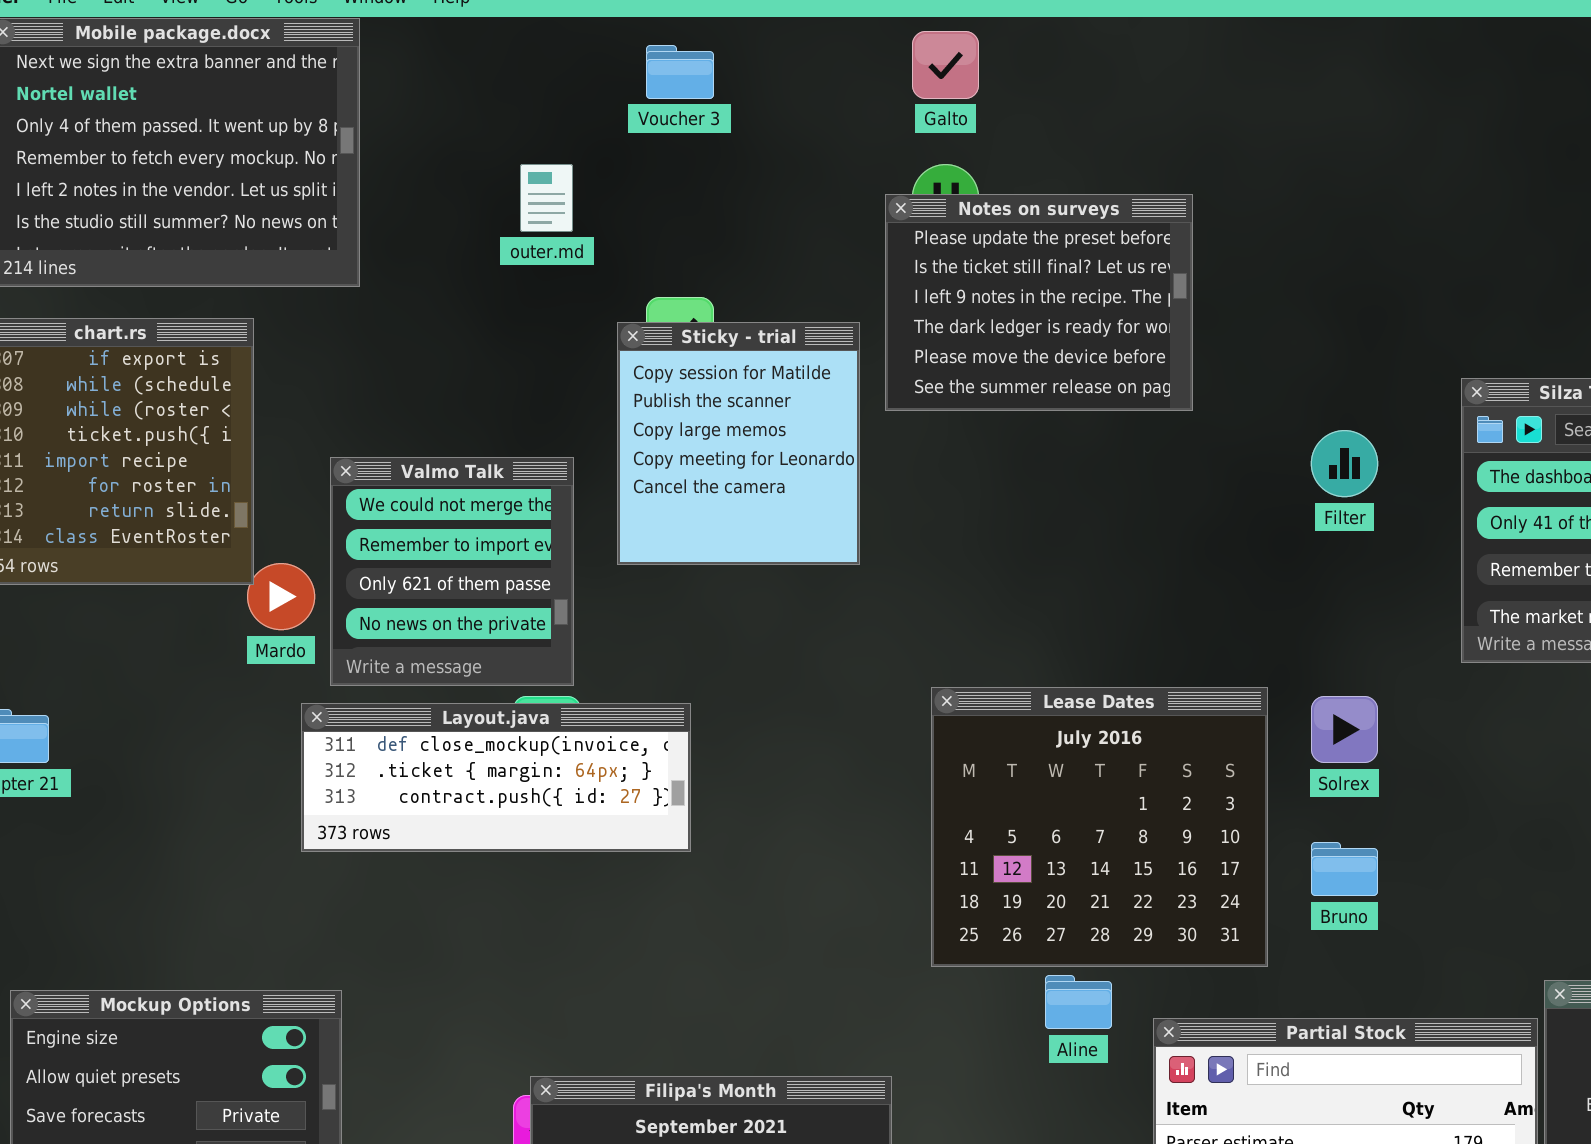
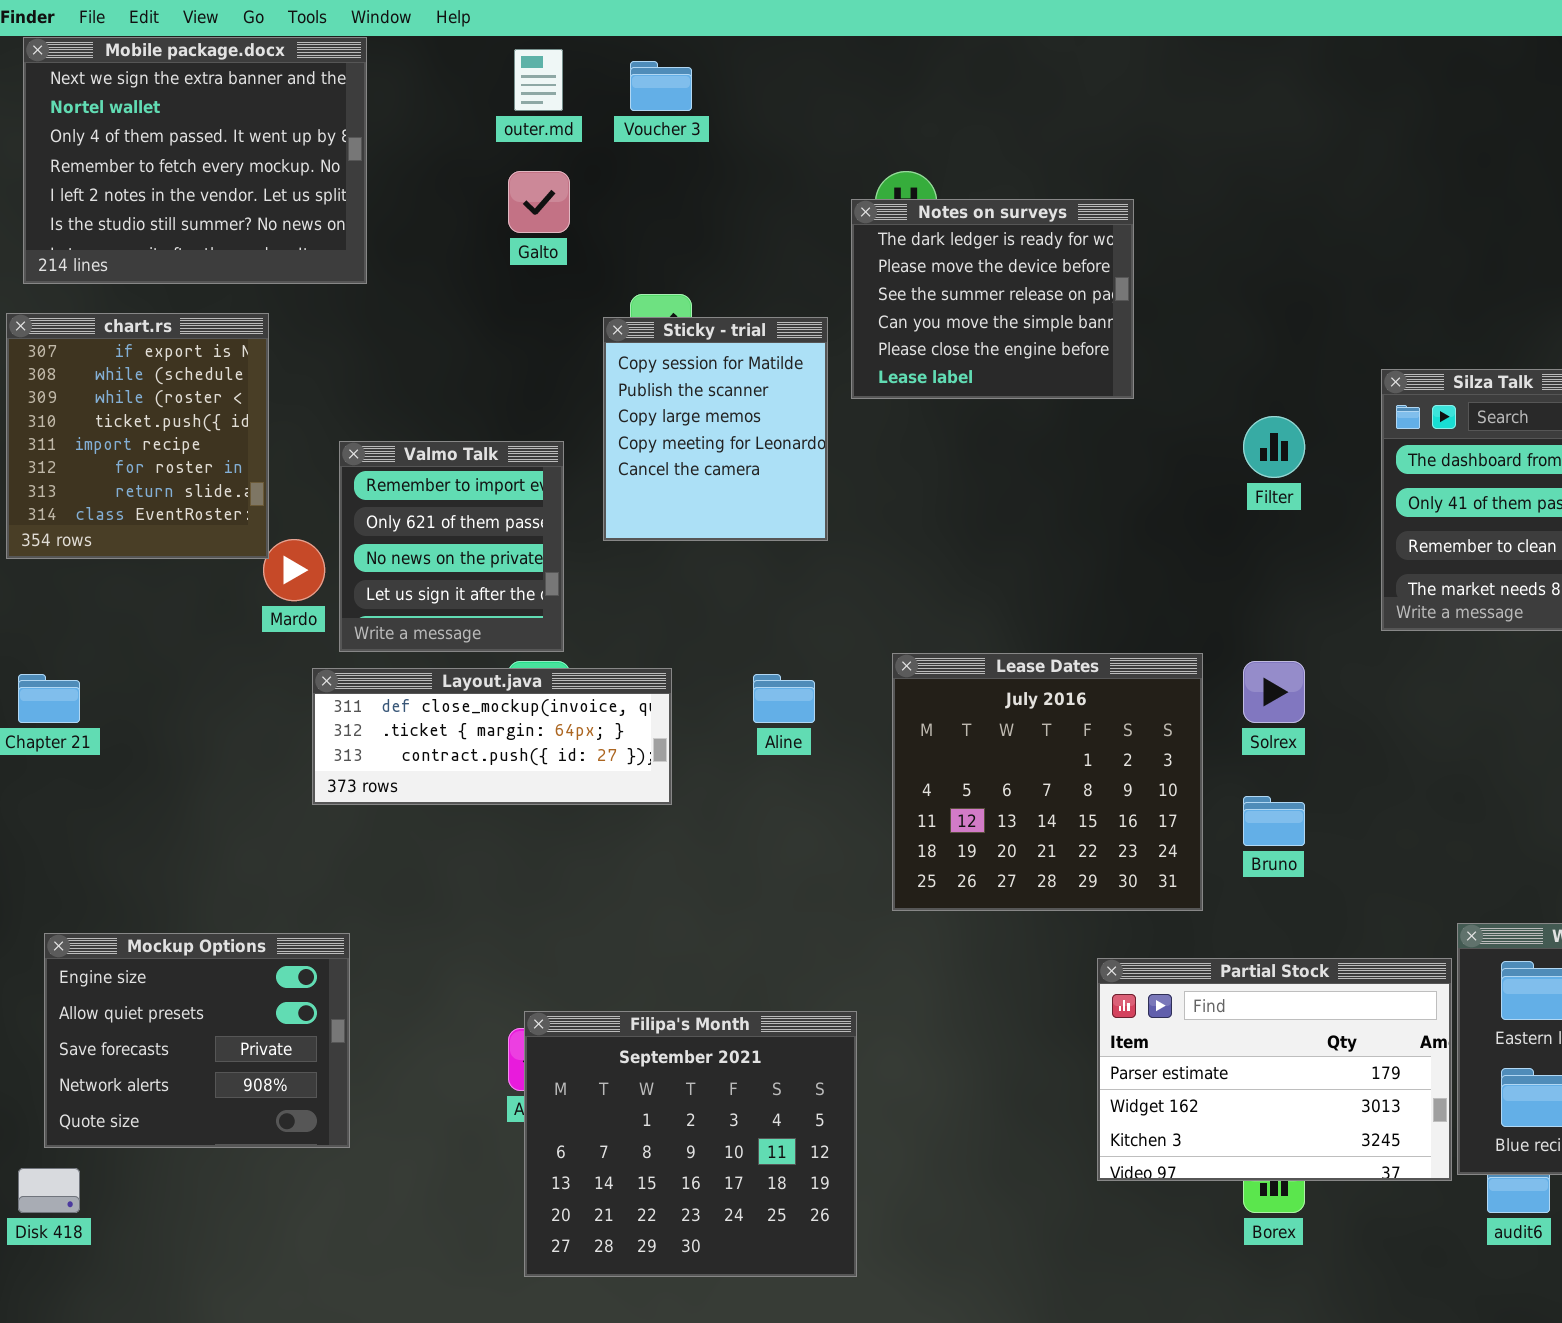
Galto: [912,31,979,99] -> [508,171,570,233], moved
outer.md: [520,164,573,232] -> [514,49,563,111], moved
Notes on surveys: [885,194,1193,411] -> [851,199,1134,399], scrolled down 3 rows
Valmo Talk: [330,457,574,686] -> [339,441,564,652], scrolled down 1 row
Aline: [1045,975,1112,1029] -> [753,674,815,723], moved

